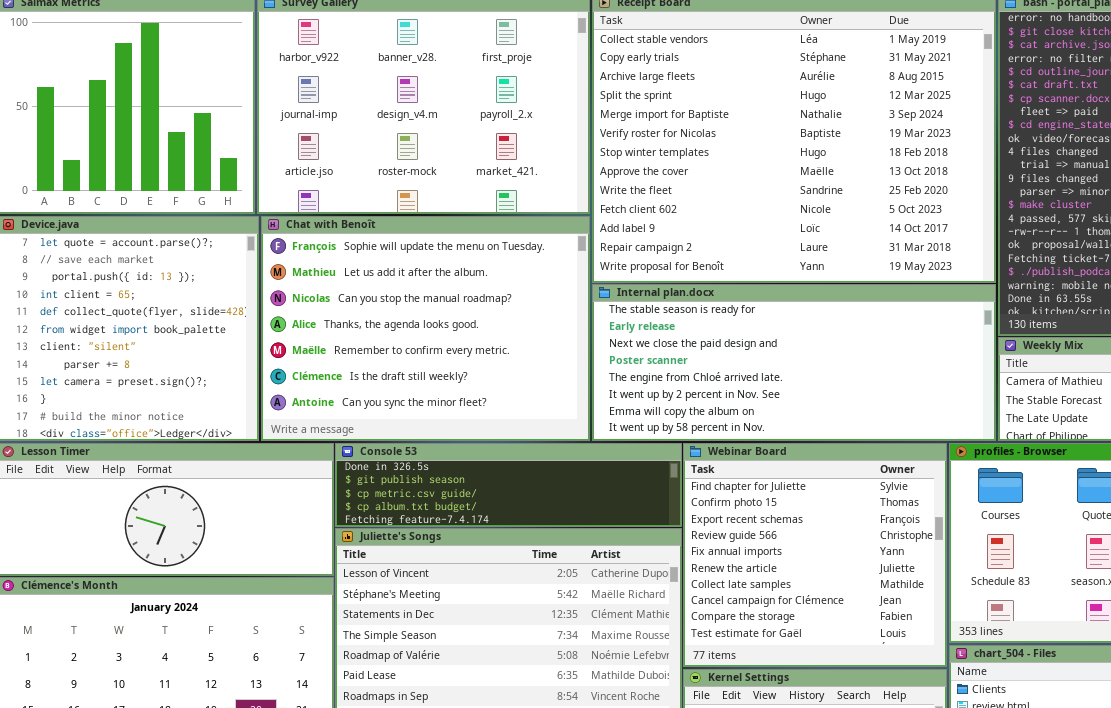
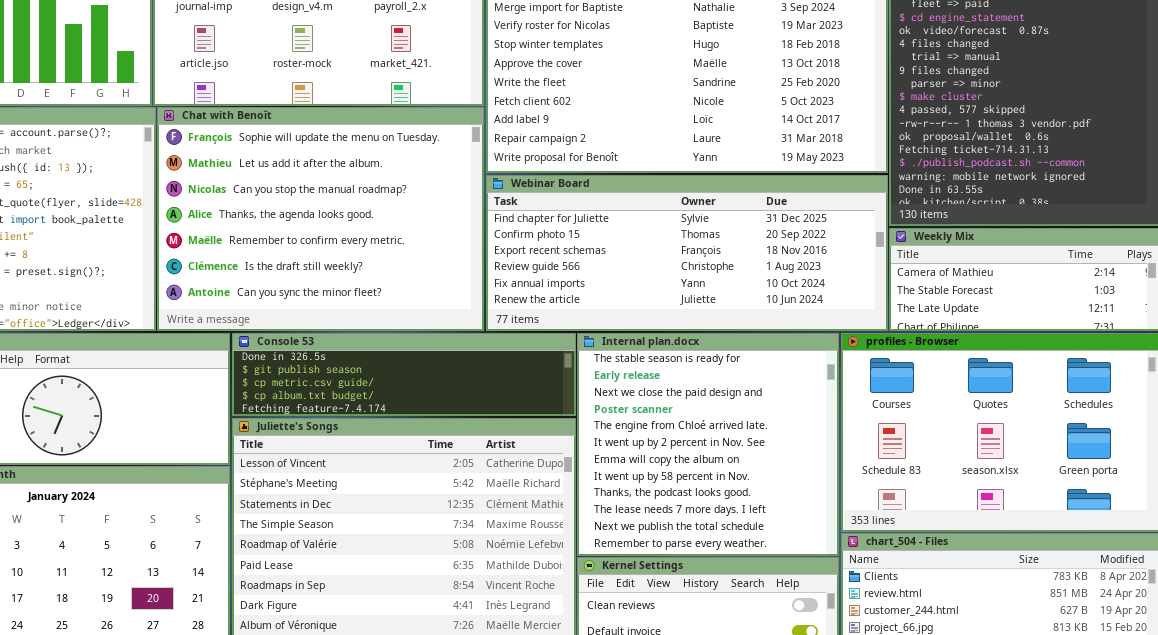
Internal plan.docx: [592,284,996,441] -> [577,333,839,556], moved, resized
Webinar Board: [683,443,947,667] -> [486,175,888,331], moved, resized

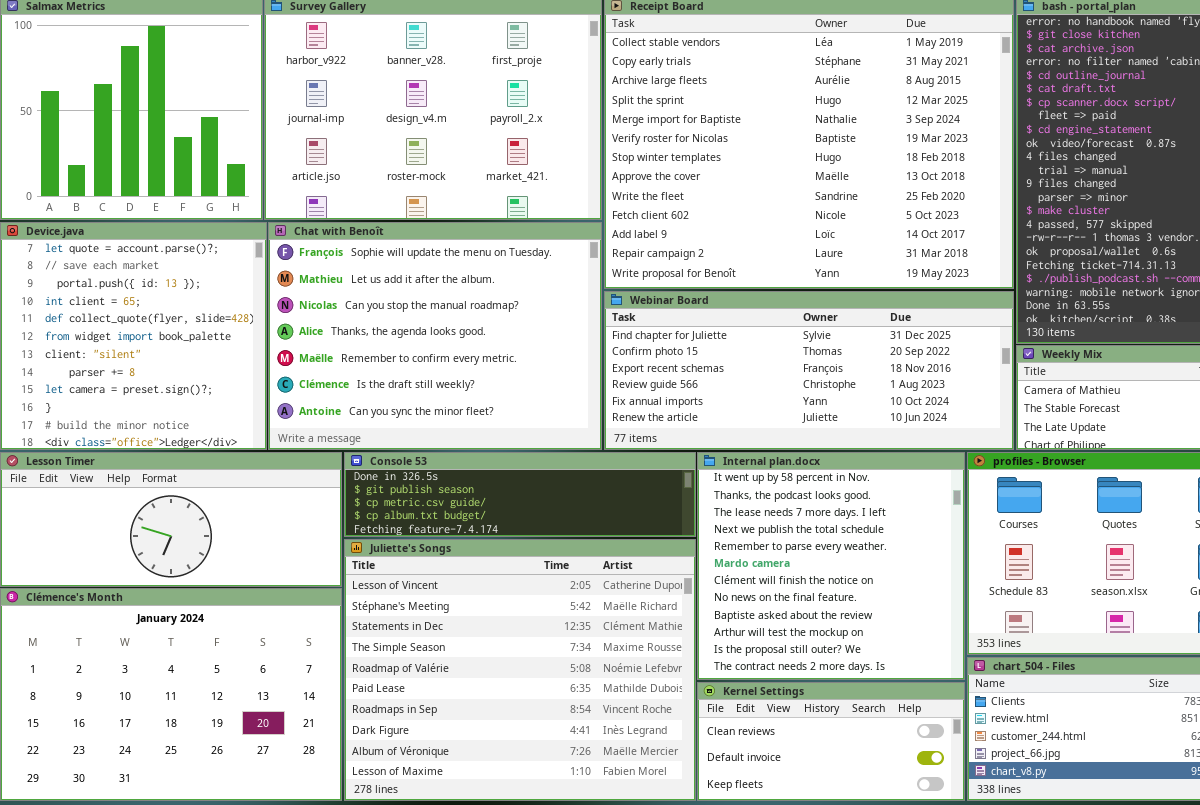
Internal plan.docx: [577,333,839,556] -> [697,452,965,680], scrolled down 7 rows

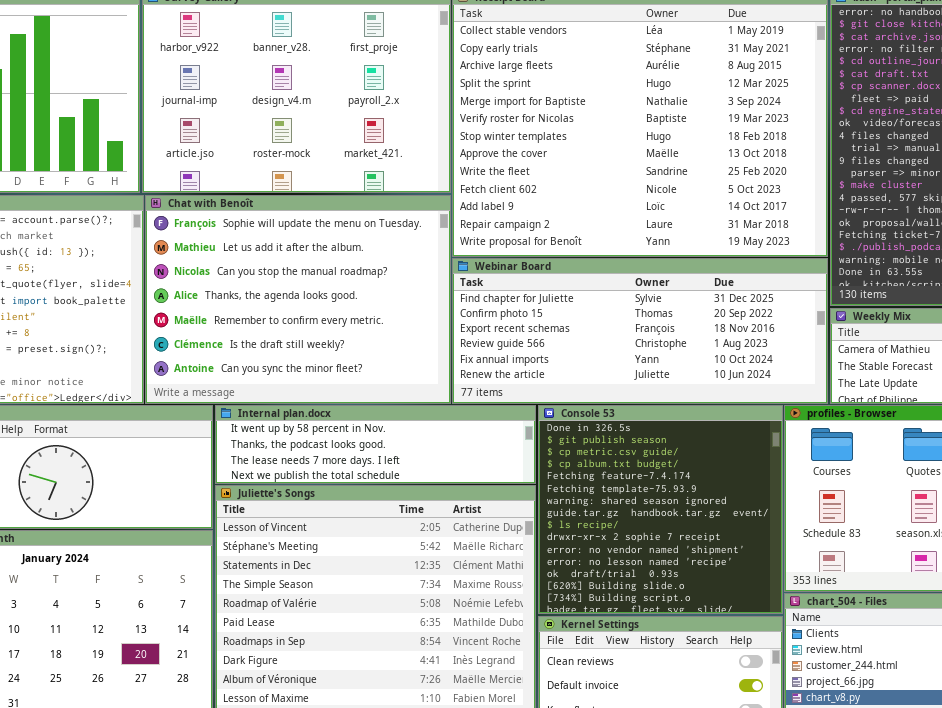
Console 53: [344,452,696,537] -> [538,405,783,614], moved, resized
Internal plan.docx: [697,452,965,680] -> [215,405,536,484], moved, resized

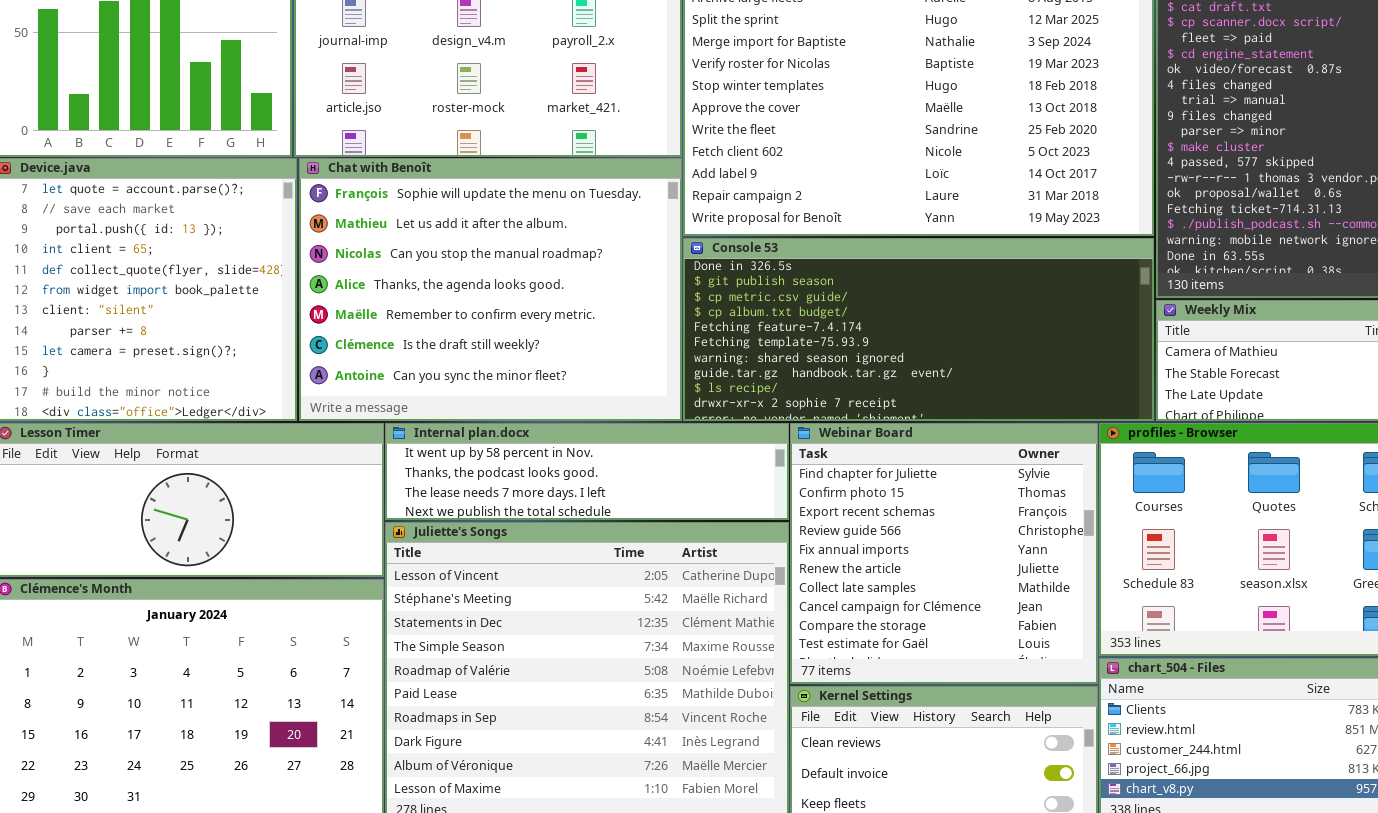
Webinar Board: [452,258,828,404] -> [790,423,1098,684], moved, resized
Console 53: [538,405,783,614] -> [683,238,1154,421], moved, resized

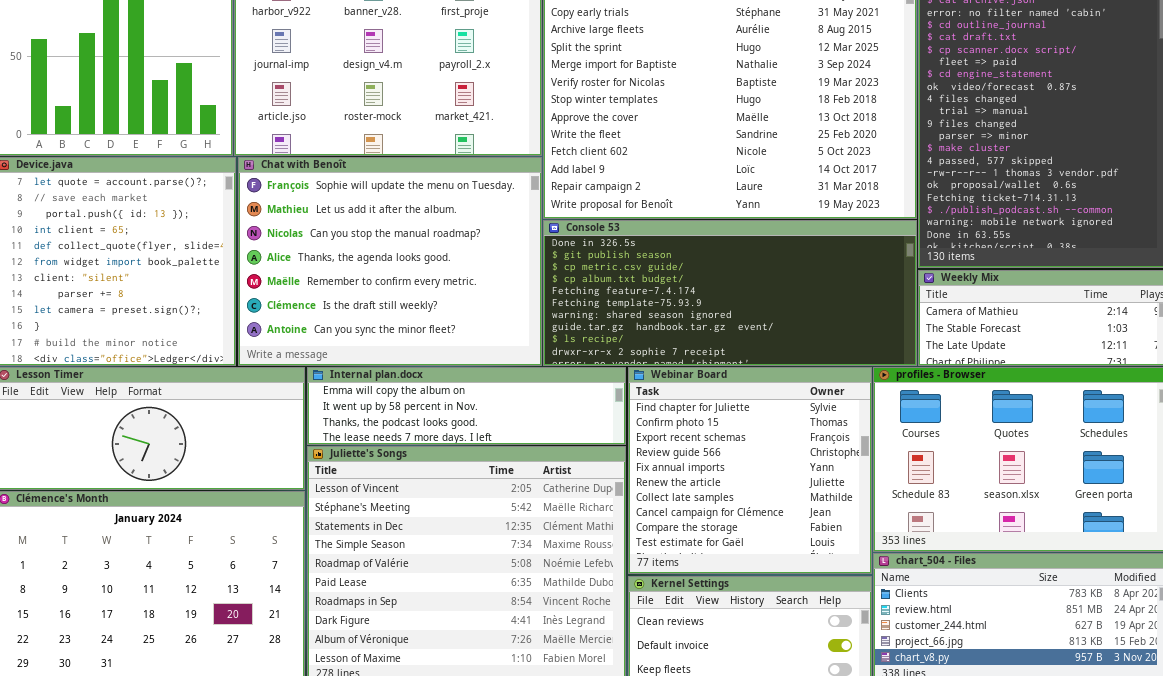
Internal plan.docx: [385,423,789,520] -> [307,367,626,445], scrolled up 1 row

